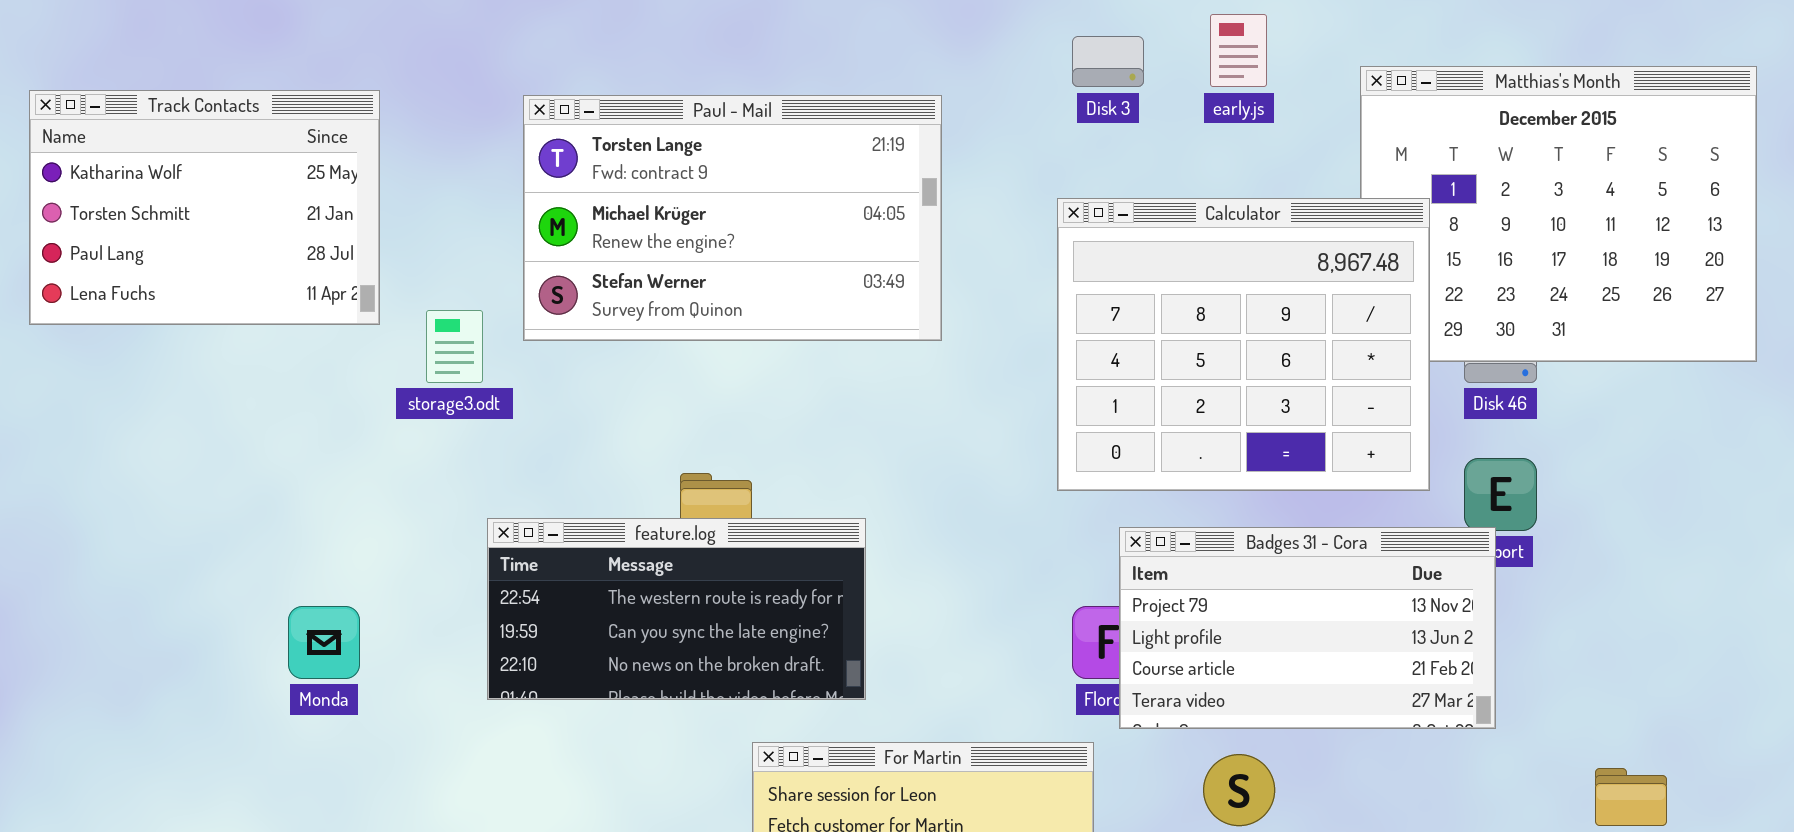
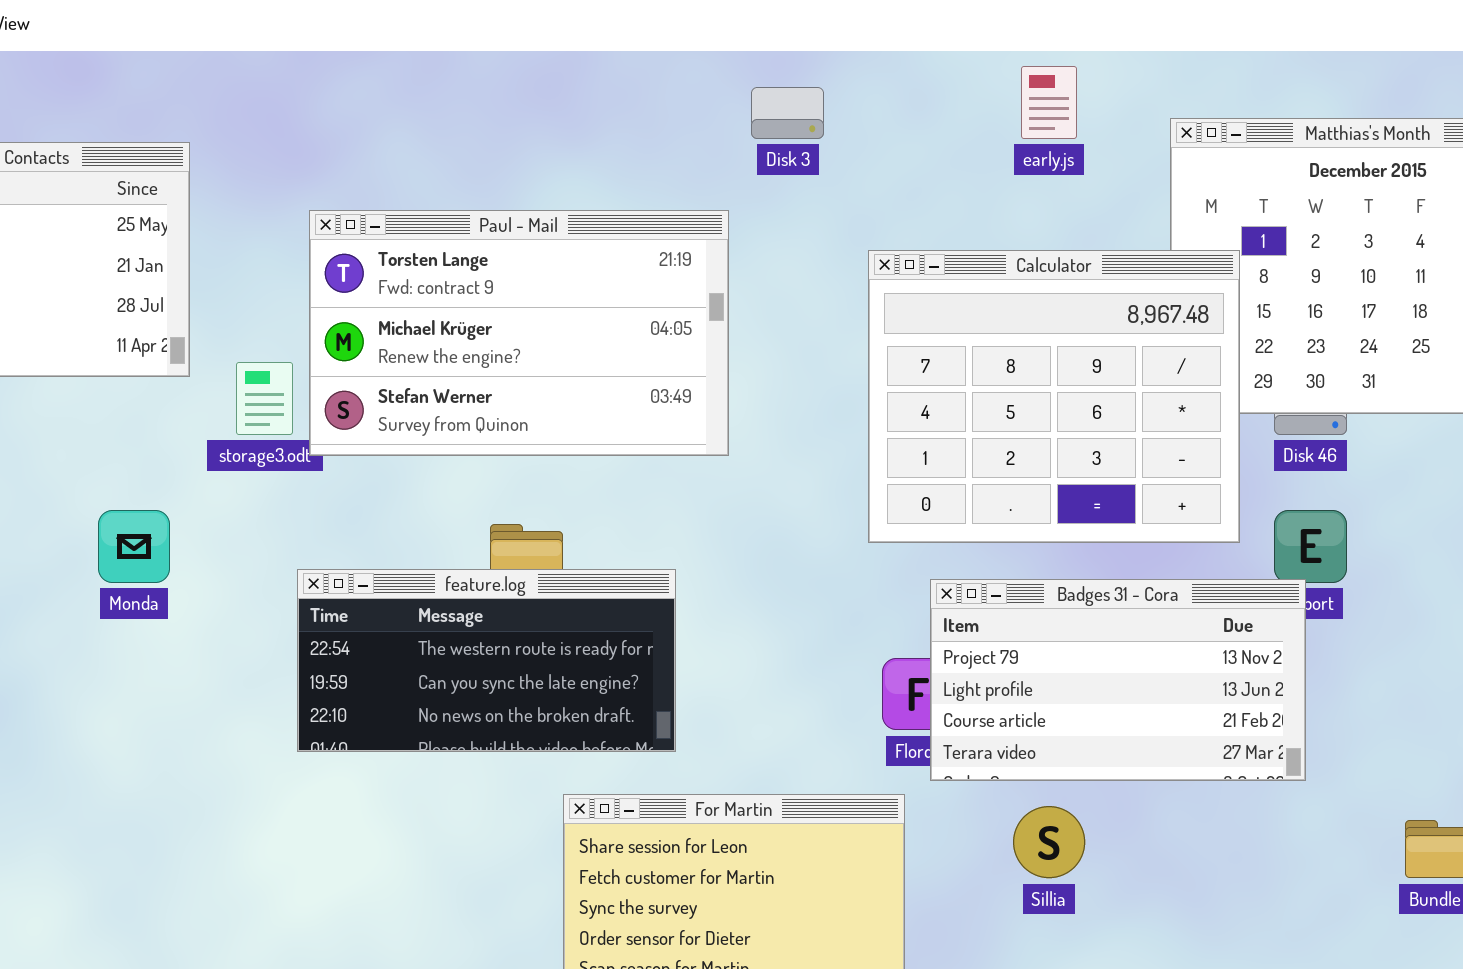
Disk 3: [1072,36,1144,87] -> [751,87,824,139], moved
Paul - Mail: [523,95,942,341] -> [309,210,729,456], moved
Monda: [288,606,360,679] -> [98,510,170,583], moved

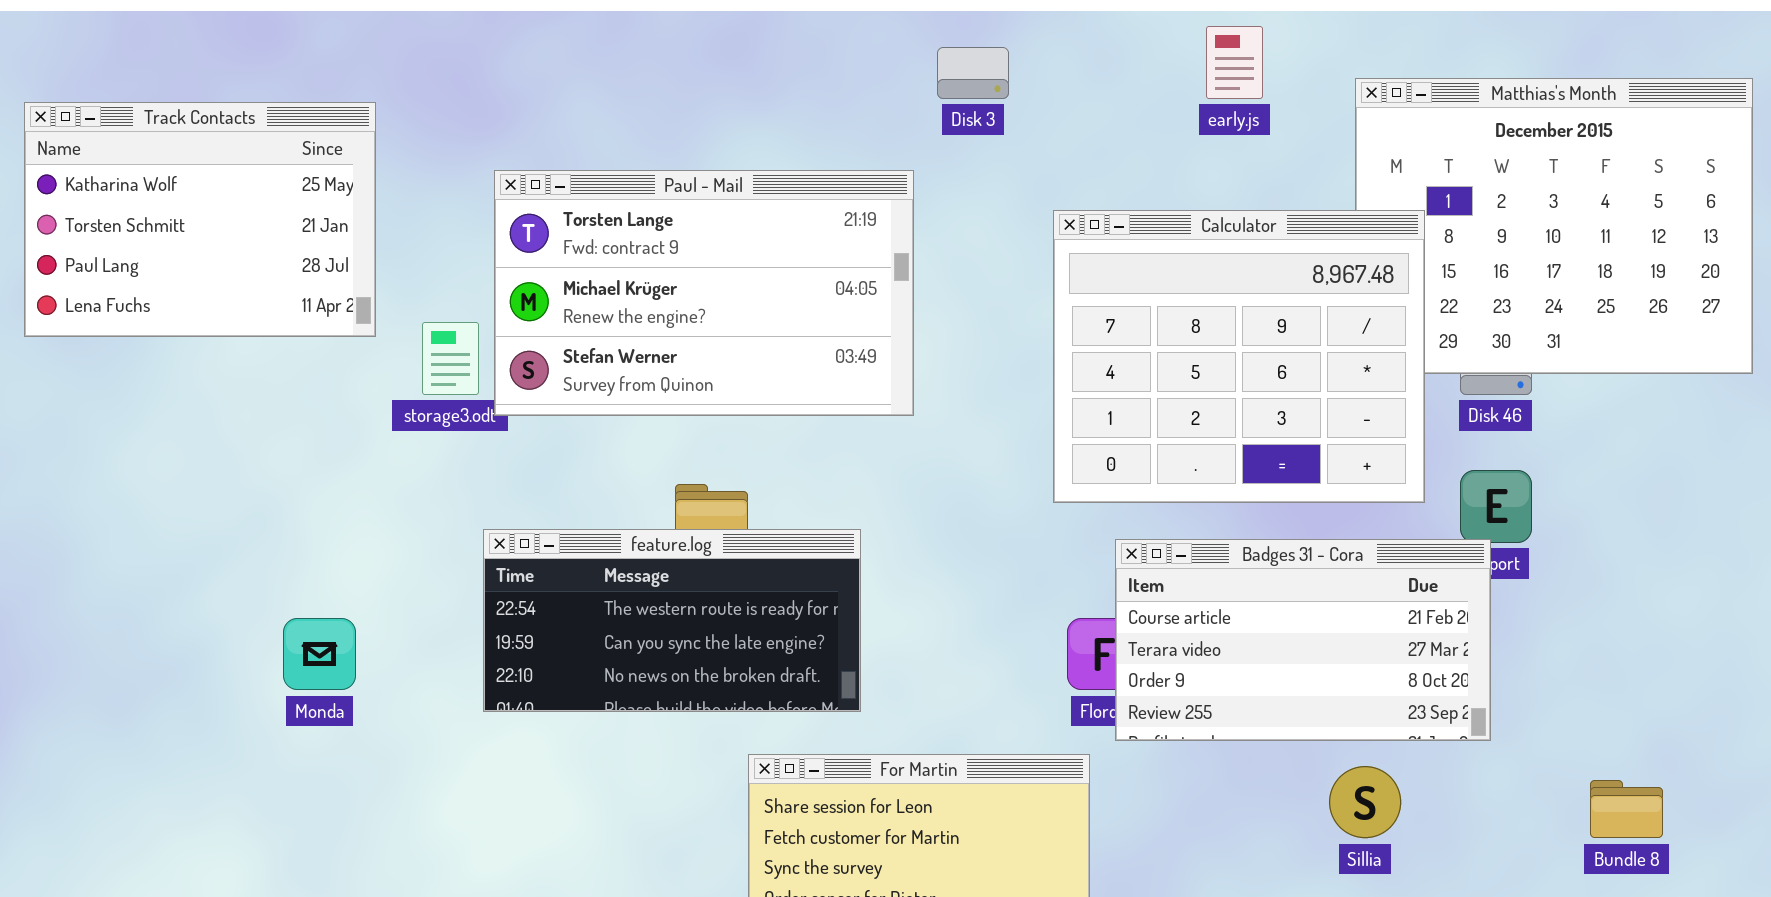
Monda: [98,510,170,583] -> [283,618,356,690], moved
Badges 31 - Cora: [930,579,1306,781] -> [1115,539,1491,741], scrolled down 2 rows
Sillia: [1013,806,1085,878] -> [1329,766,1401,838], moved

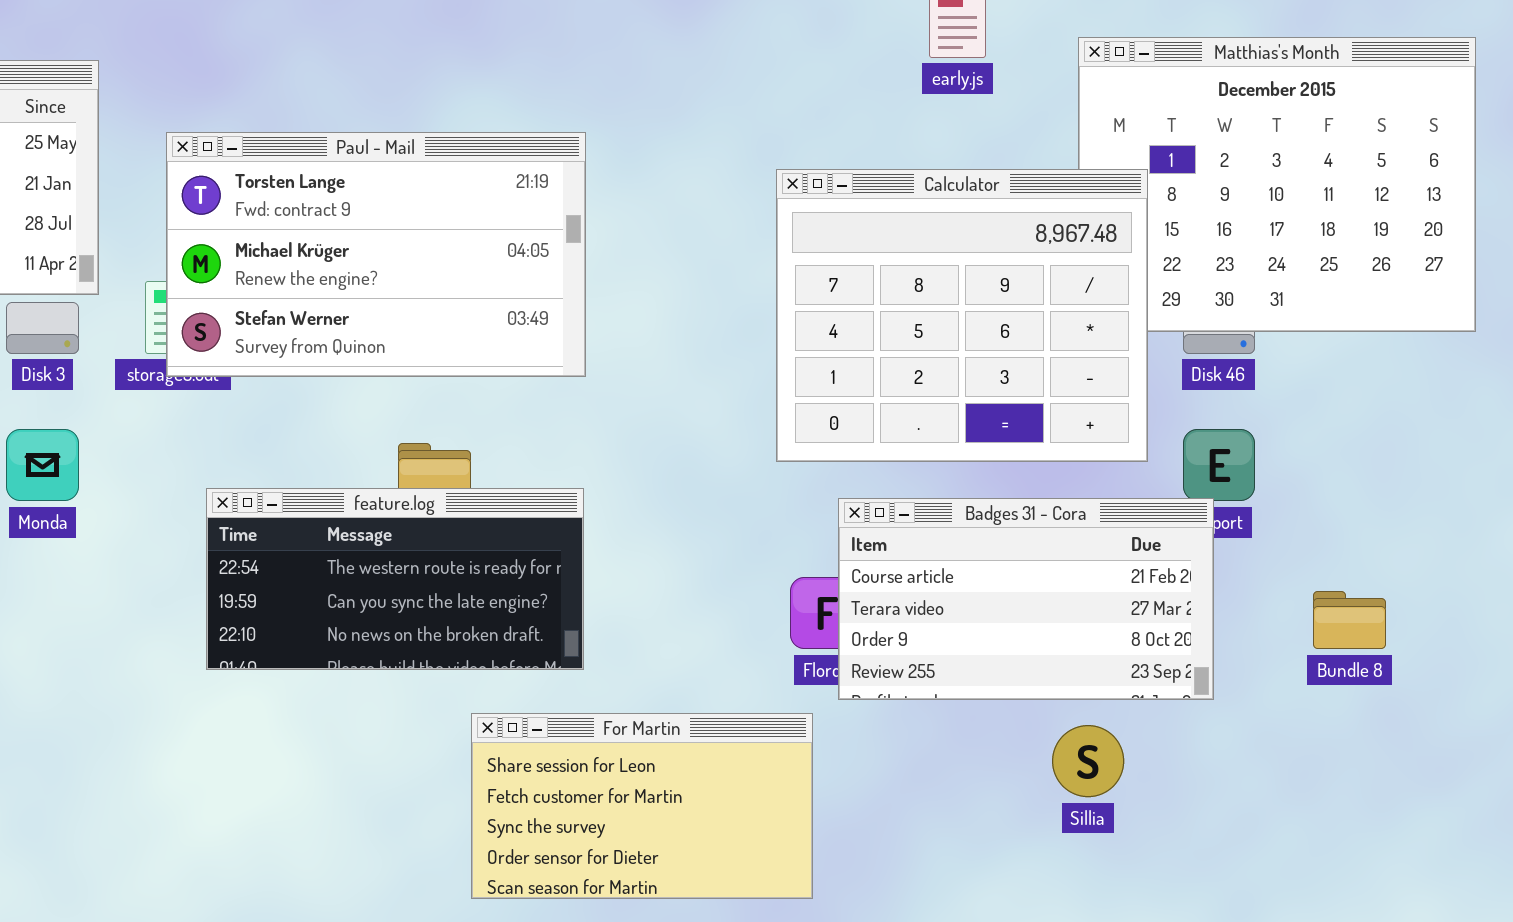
Disk 3: [937,47,1009,99] -> [6,302,79,354], moved
Paul - Mail: [494,170,914,416] -> [166,132,586,377], moved
Monda: [283,618,356,690] -> [6,429,79,501], moved
Bundle 8: [1590,780,1663,838] -> [1313,591,1386,649], moved

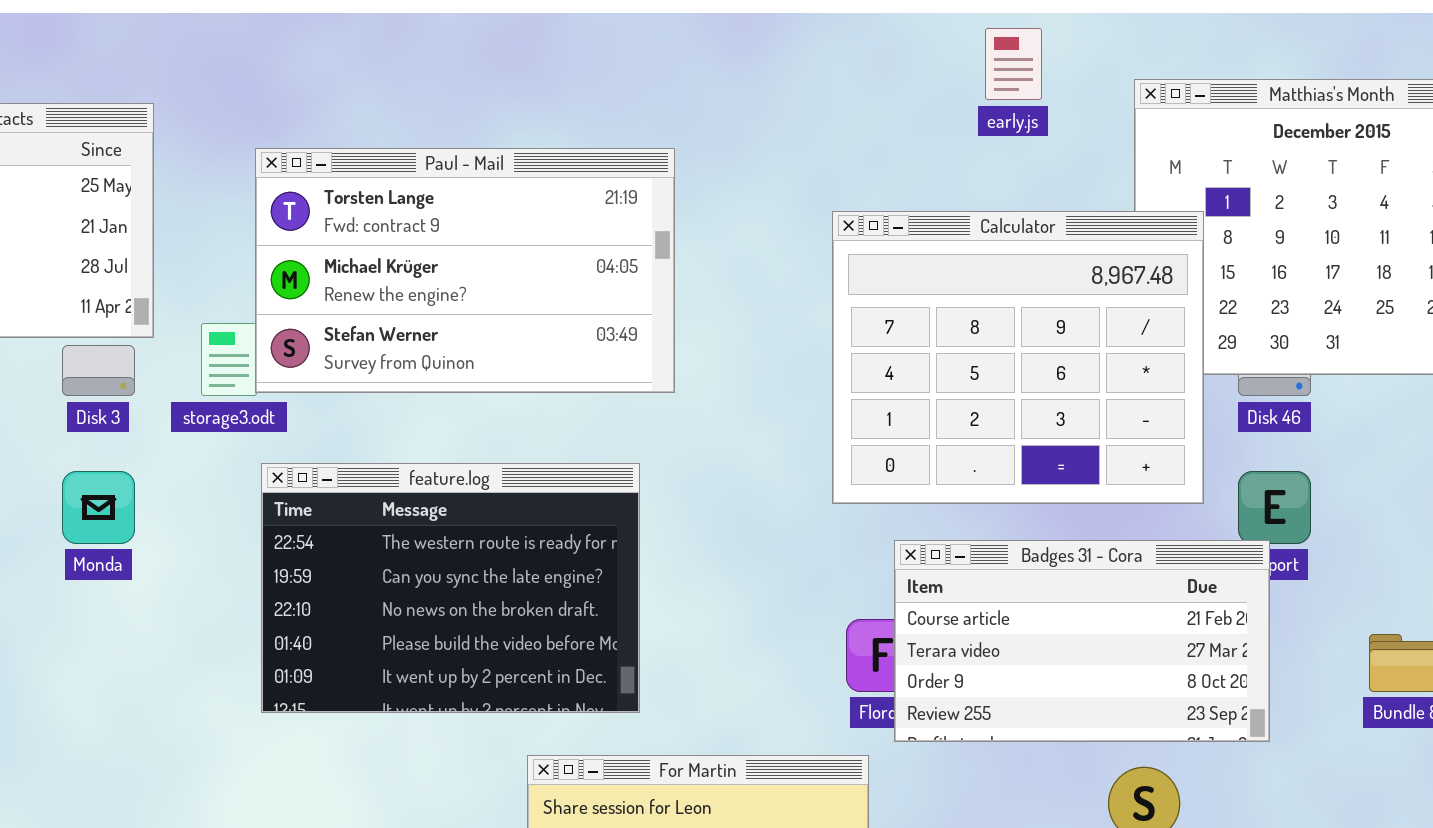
Paul - Mail: [166,132,586,377] -> [255,148,675,393], moved
feature.log: [206,488,584,670] -> [261,463,640,713], resized

